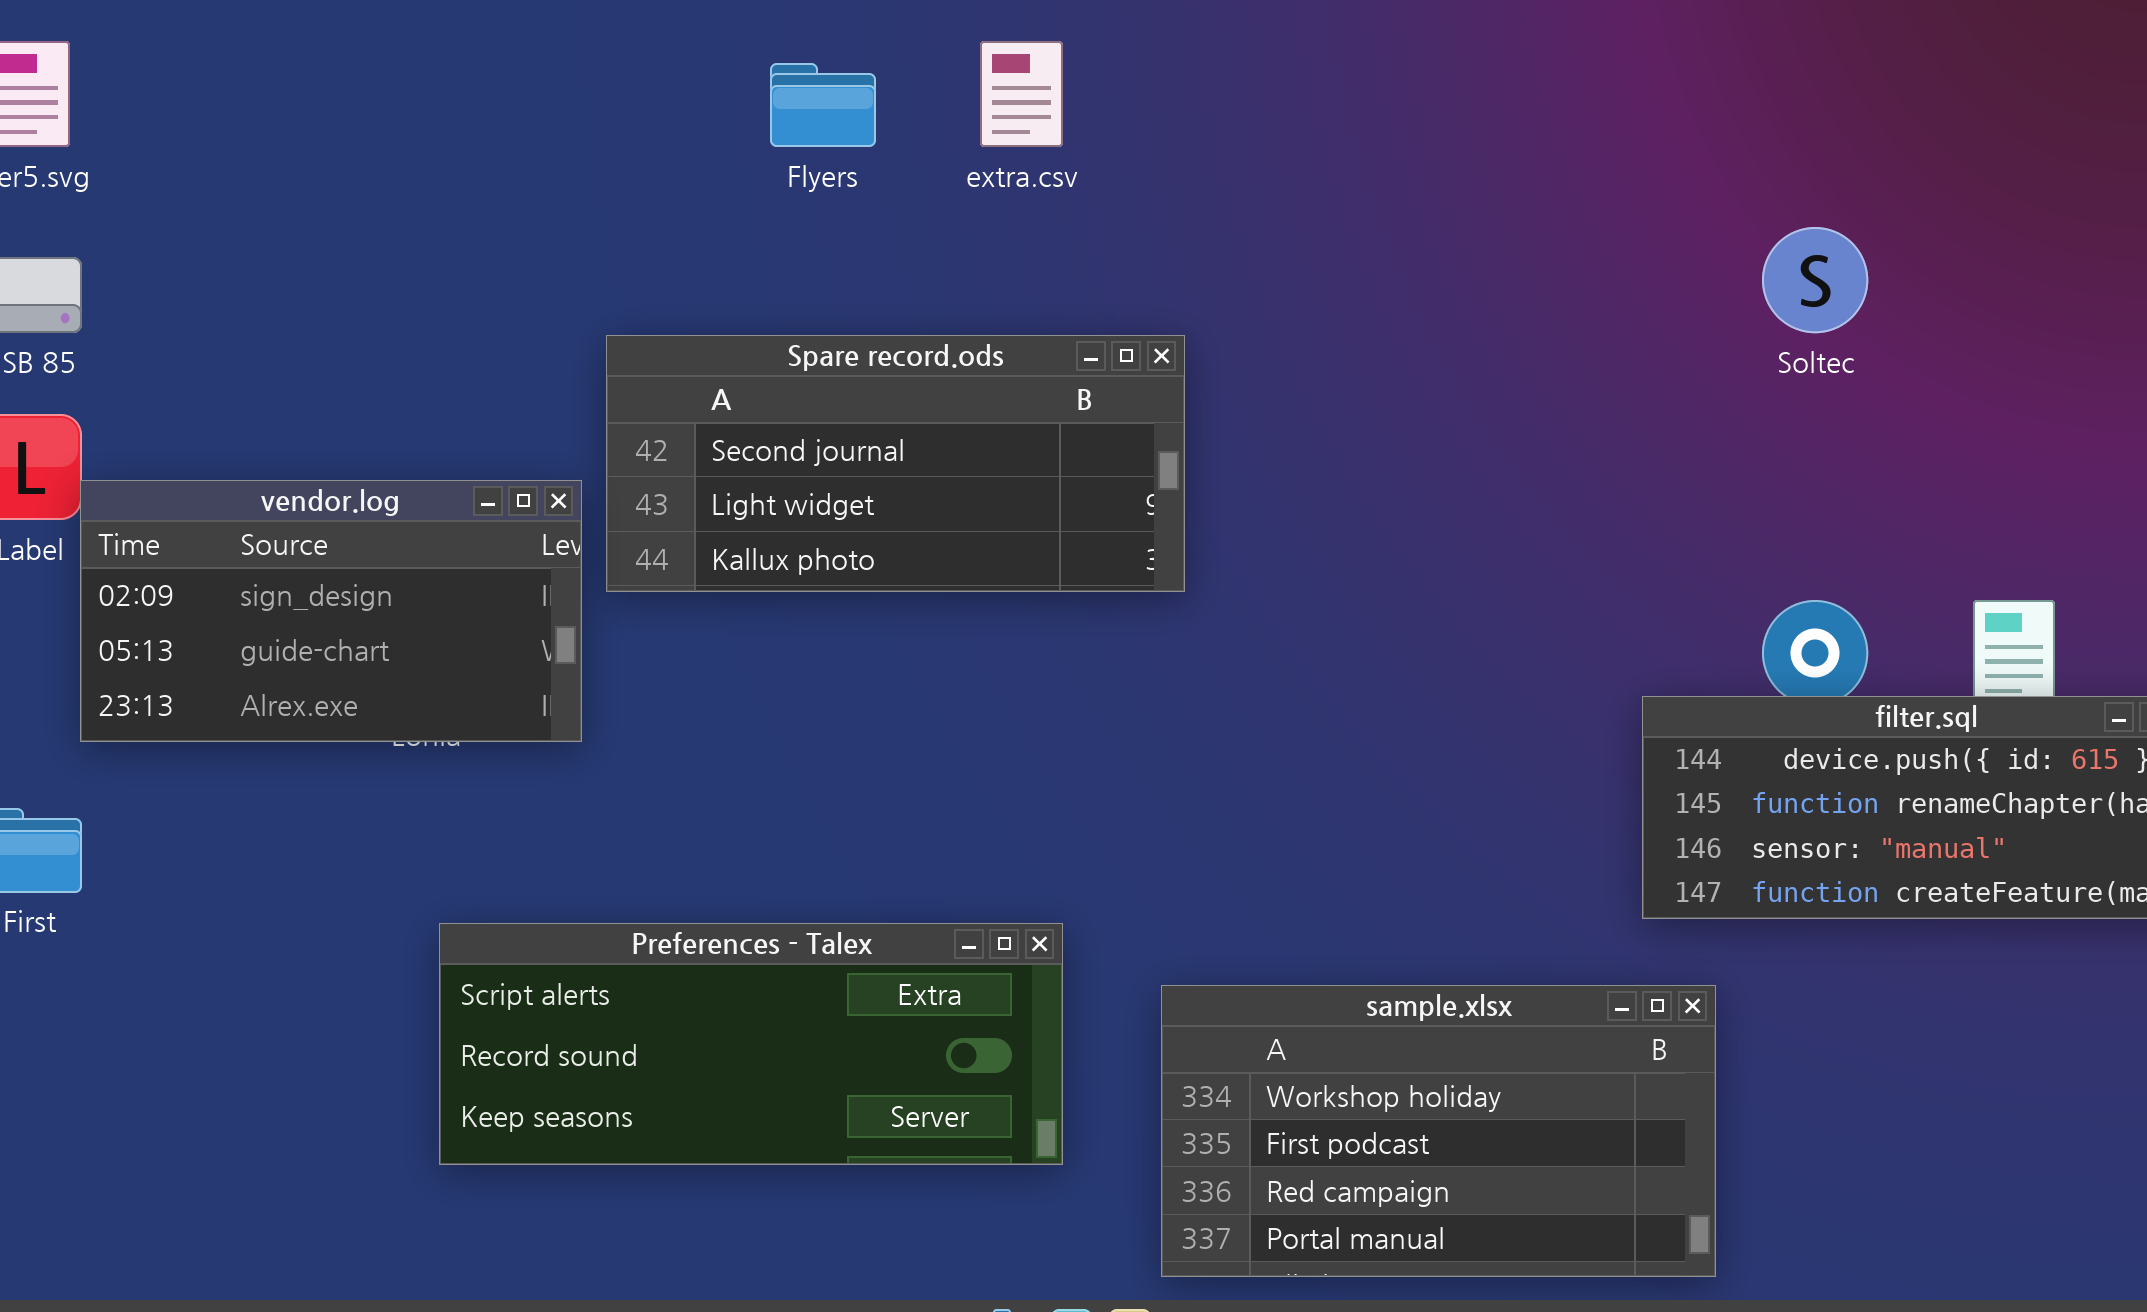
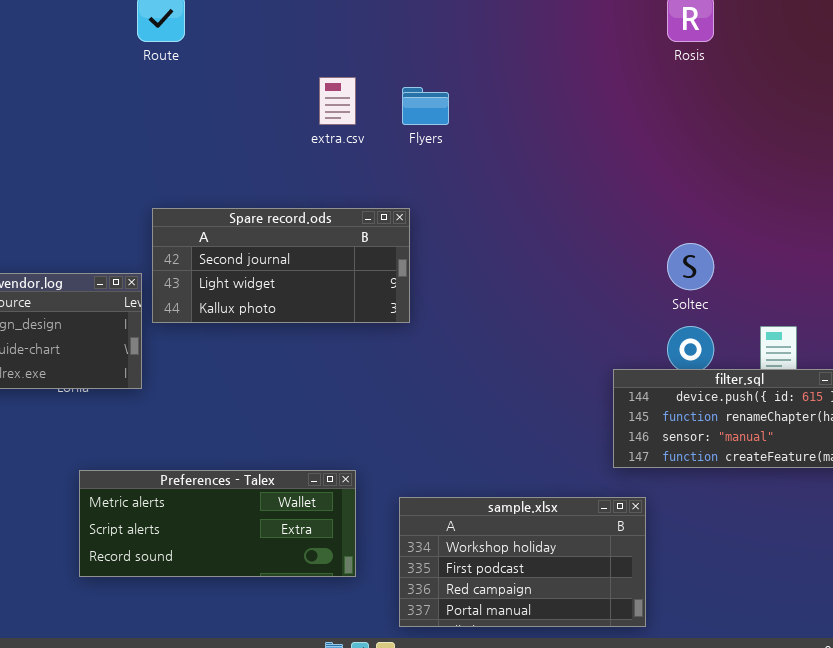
Flyers: [770,63,876,147] -> [402,87,449,125], moved
Soltec: [1762,227,1868,333] -> [667,243,714,290], moved
Preferences - Talex: [439,923,1063,1165] -> [79,470,356,577], scrolled up 1 row

